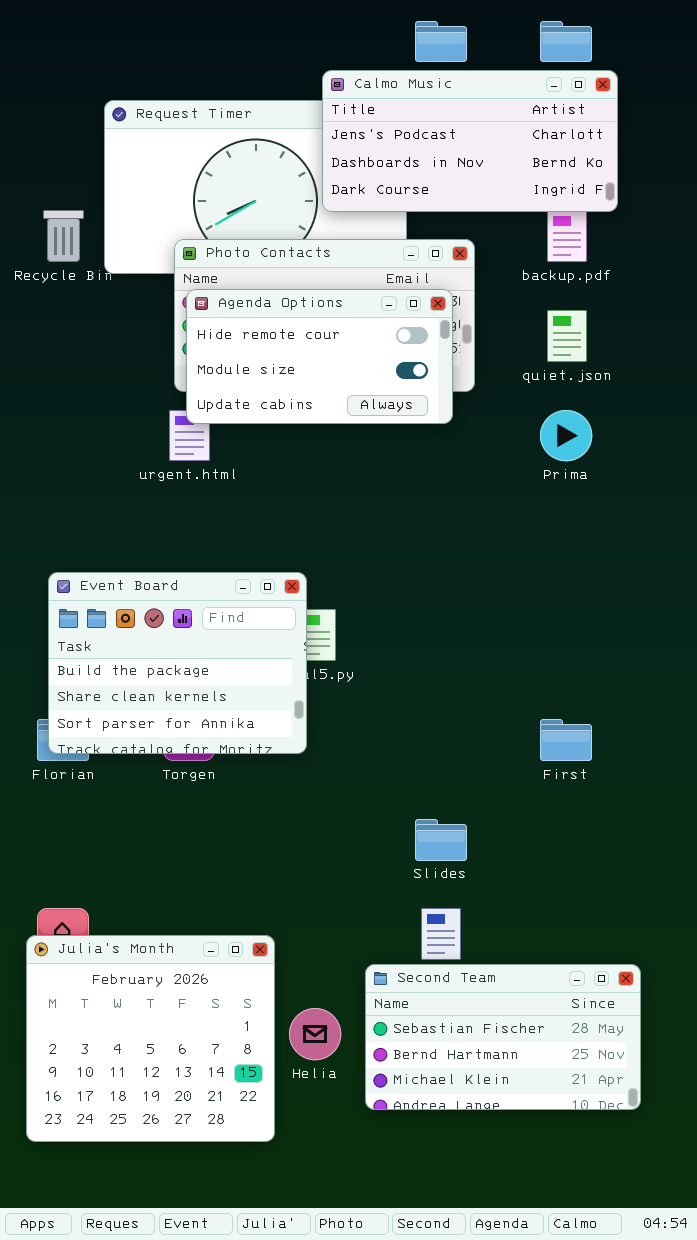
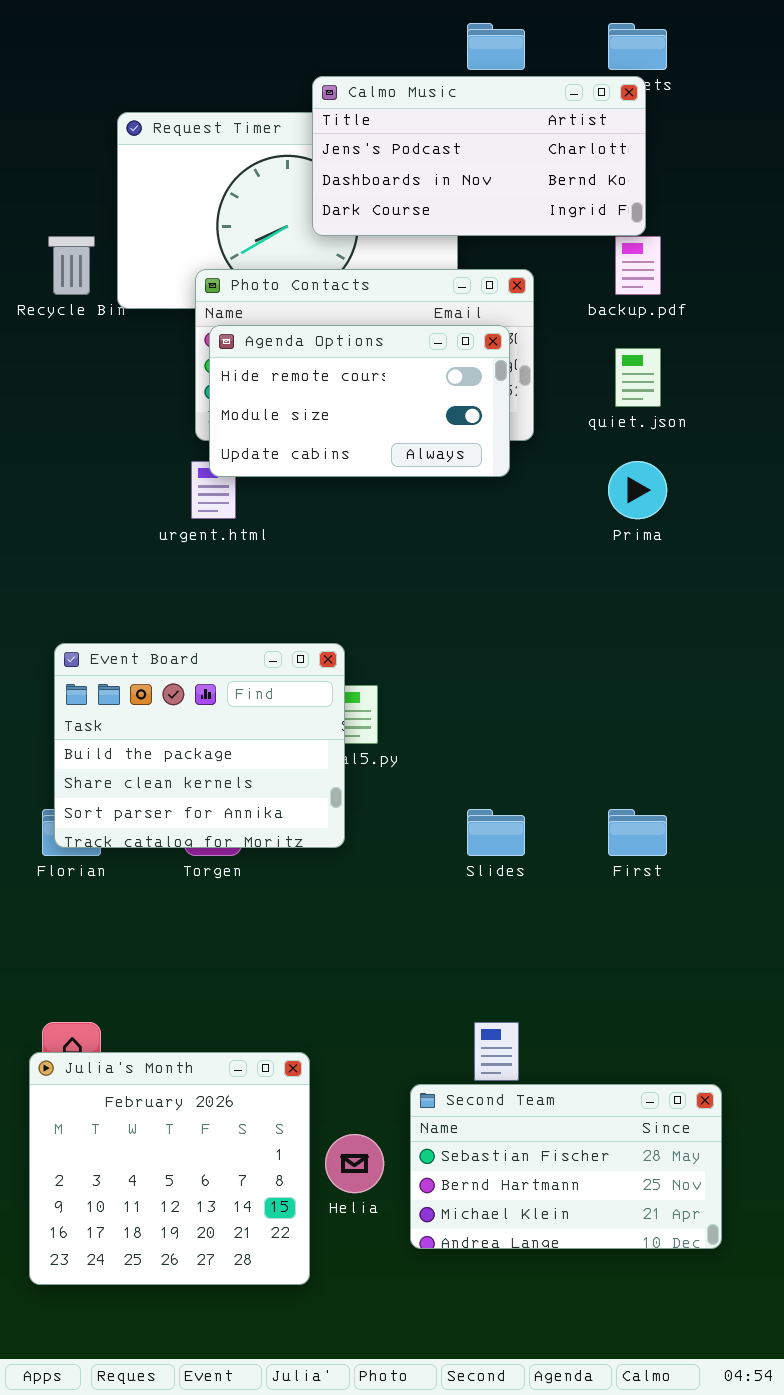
Calmo Music: [322,70,618,212] -> [312,76,646,236], moved
Slides: [415,819,467,861] -> [467,809,525,856], moved

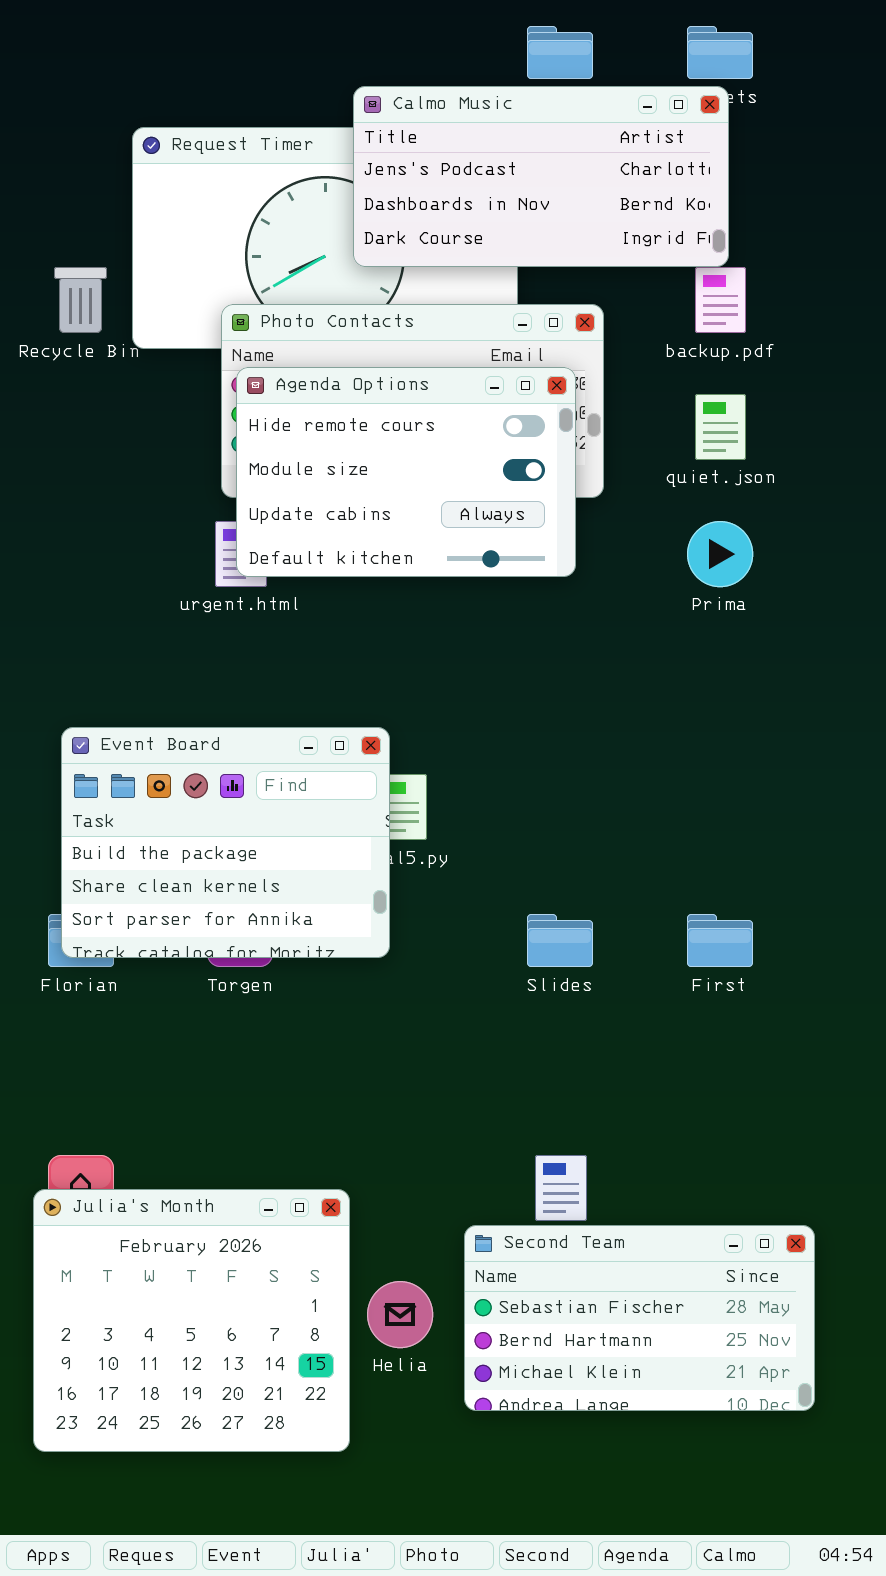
Agenda Options: [209,325,510,477] -> [236,367,576,577], resized

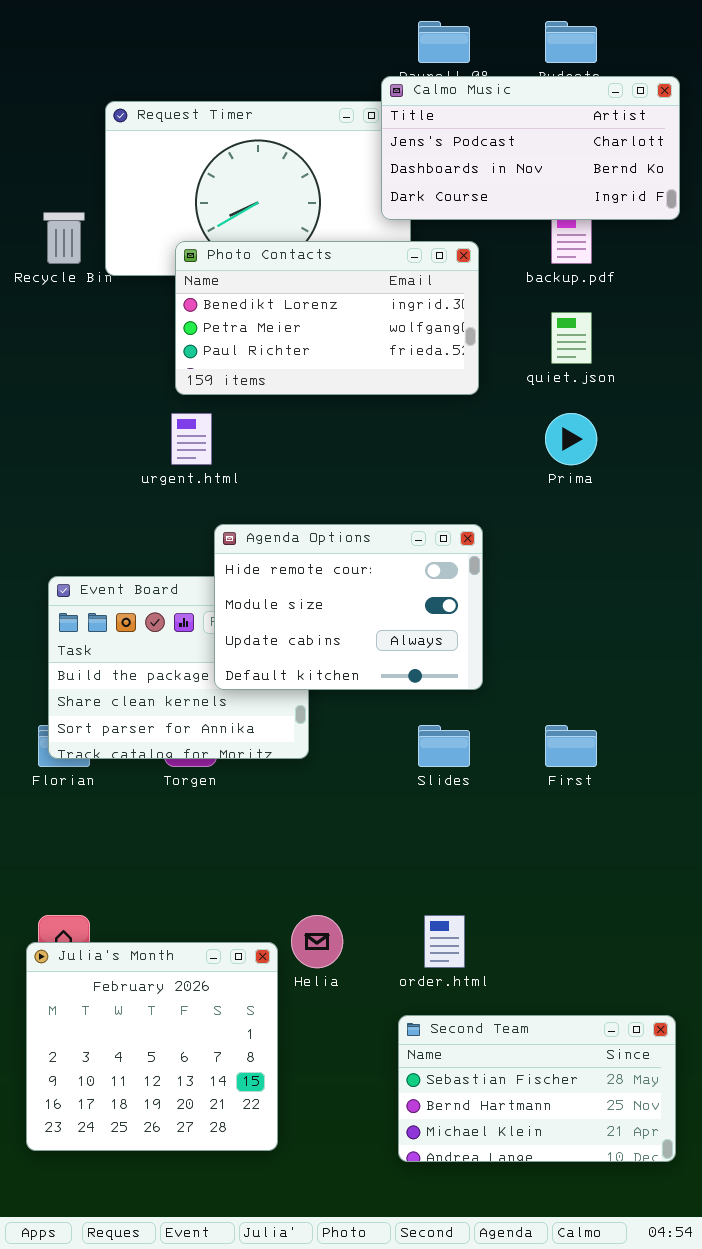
Calmo Music: [353,86,729,267] -> [381,76,680,220], moved
Agenda Options: [236,367,576,577] -> [214,524,483,690], moved
Second Team: [464,1225,815,1411] -> [398,1015,676,1162], moved
Helia: [367,1281,433,1348] -> [291,915,343,968], moved

